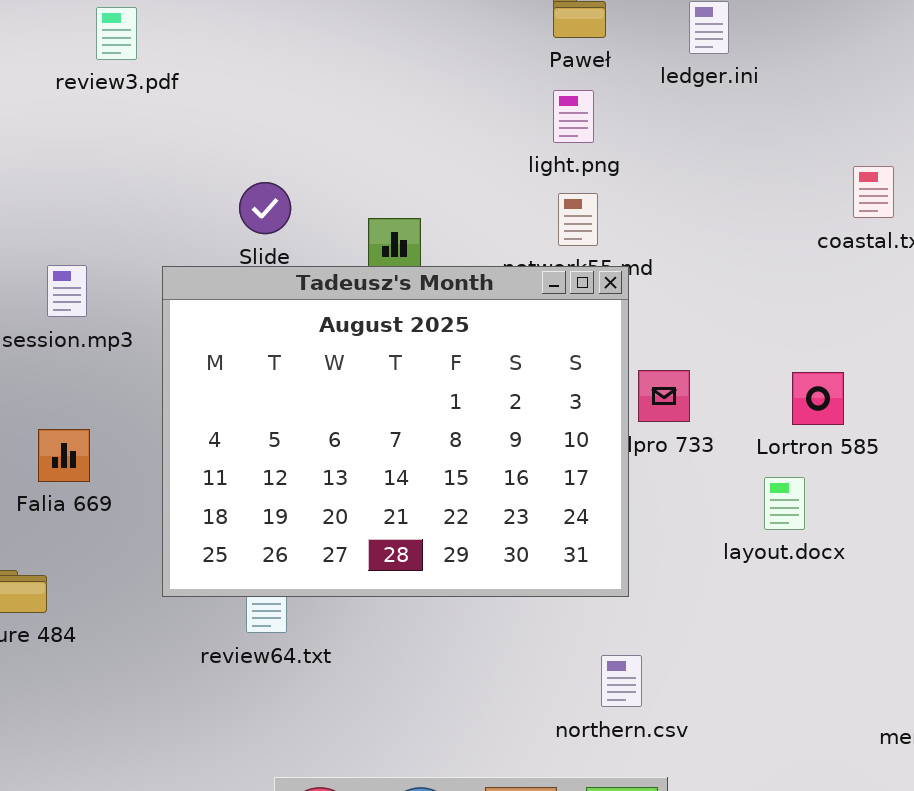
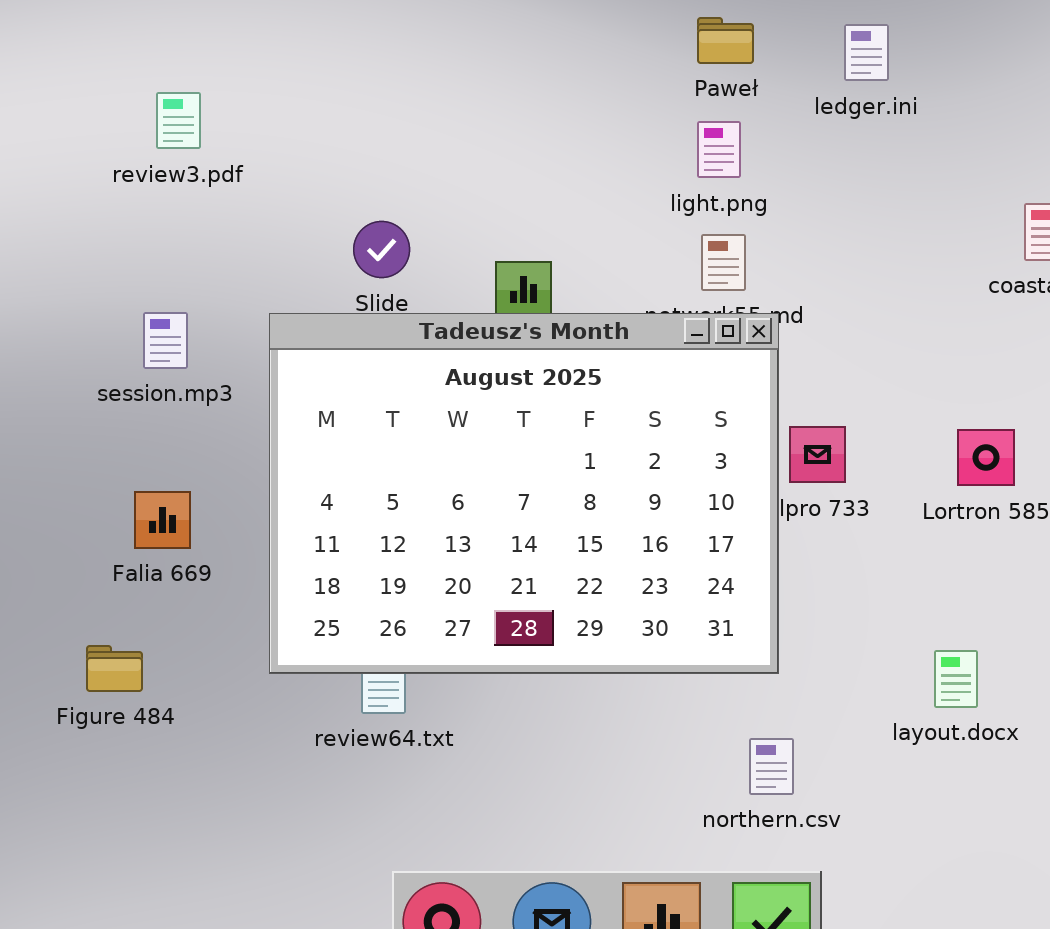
review3.pdf: [96,7,137,60] -> [156,92,201,149], moved
layout.docx: [764,477,805,530] -> [934,650,978,708], moved

